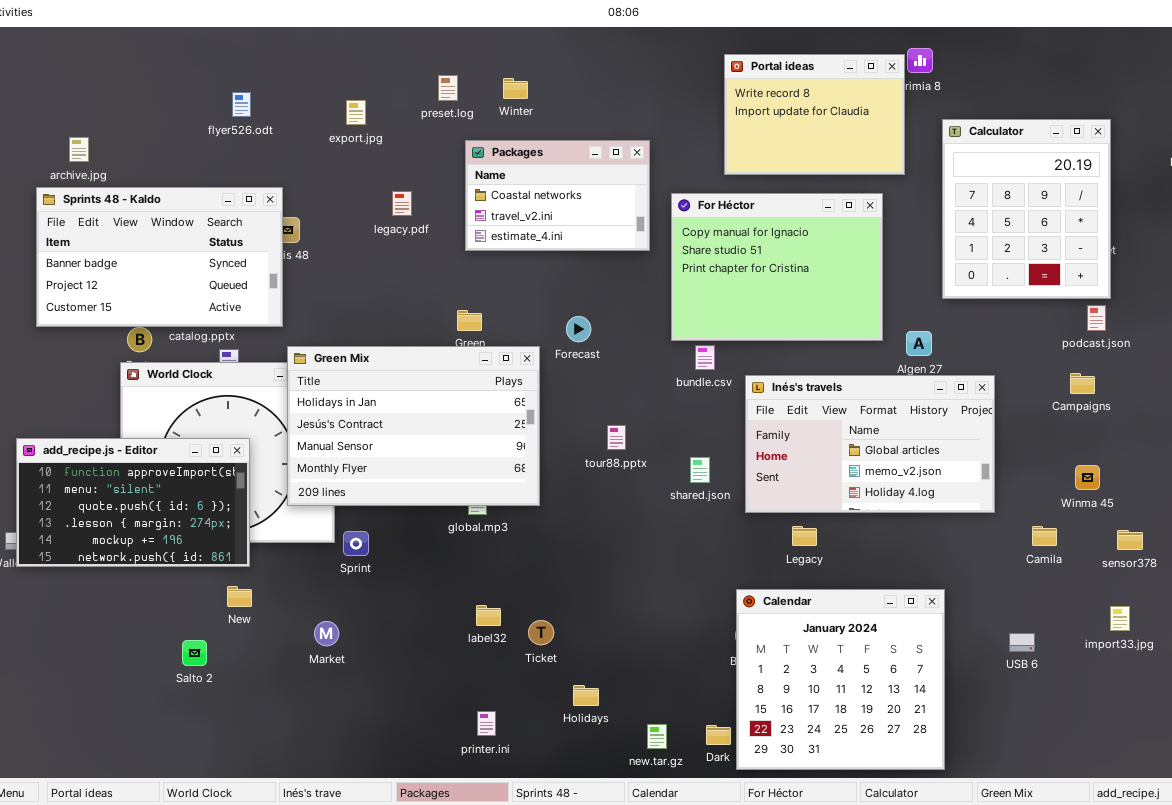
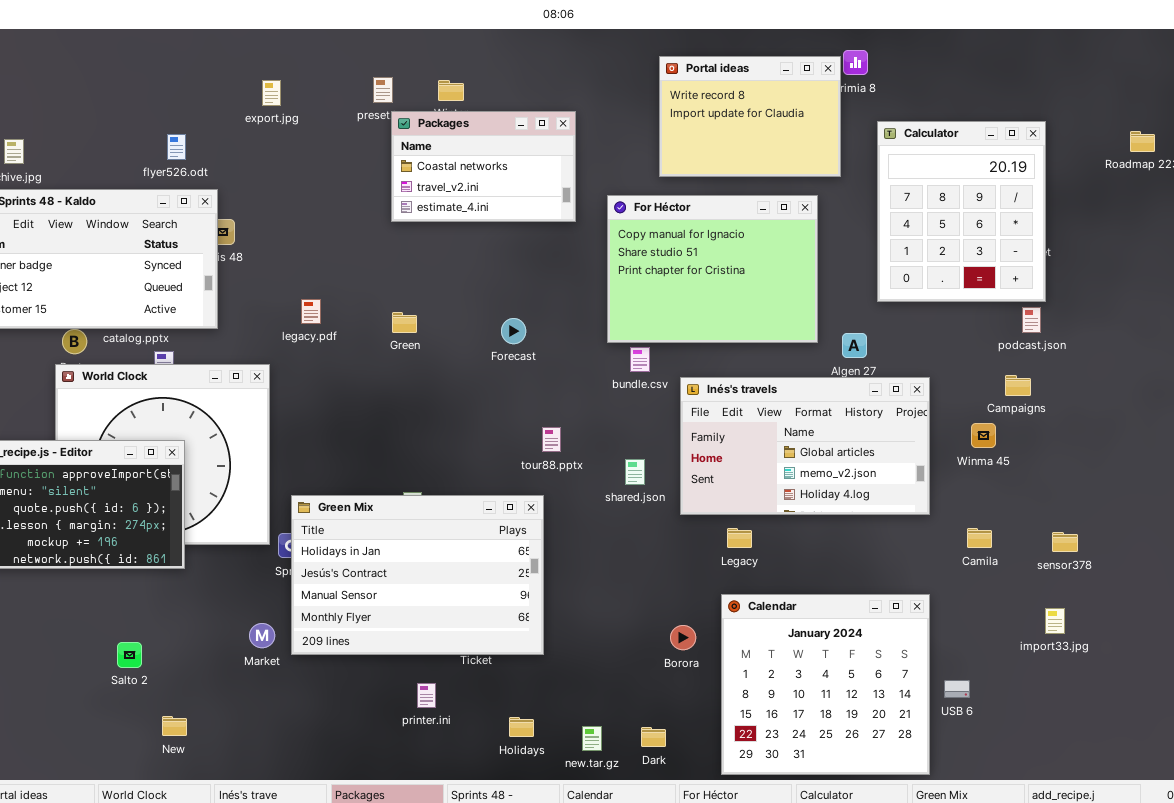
flyer526.odt: [232,92,251,117] -> [167,134,186,160], moved
export.jpg: [346,100,366,125] -> [262,80,281,106], moved
Packages: [465,140,650,251] -> [391,111,576,222], moved
legacy.pdf: [392,191,412,216] -> [301,299,321,324], moved
Green Mix: [287,346,540,506] -> [291,495,544,655], moved
Winma 45: [1075,465,1100,490] -> [971,423,996,448], moved
New: [227,586,252,607] -> [162,716,187,736], moved
Calendar: [736,589,945,770] -> [721,594,930,775], moved
USB 6: [1009,633,1035,652] -> [944,680,970,698], moved
Holidays: [573,685,599,706] -> [509,717,534,737], moved
printer.ini: [477,711,496,736] -> [417,683,436,708], moved

